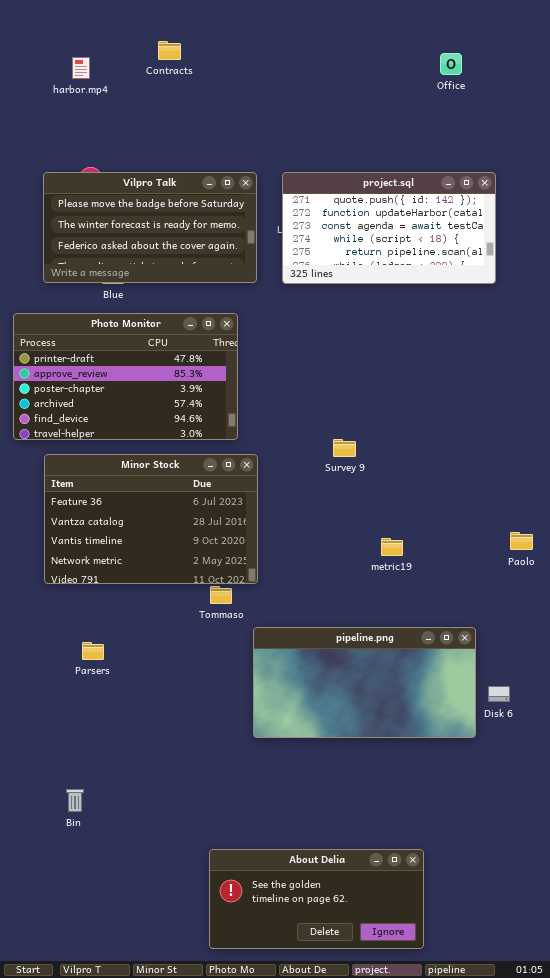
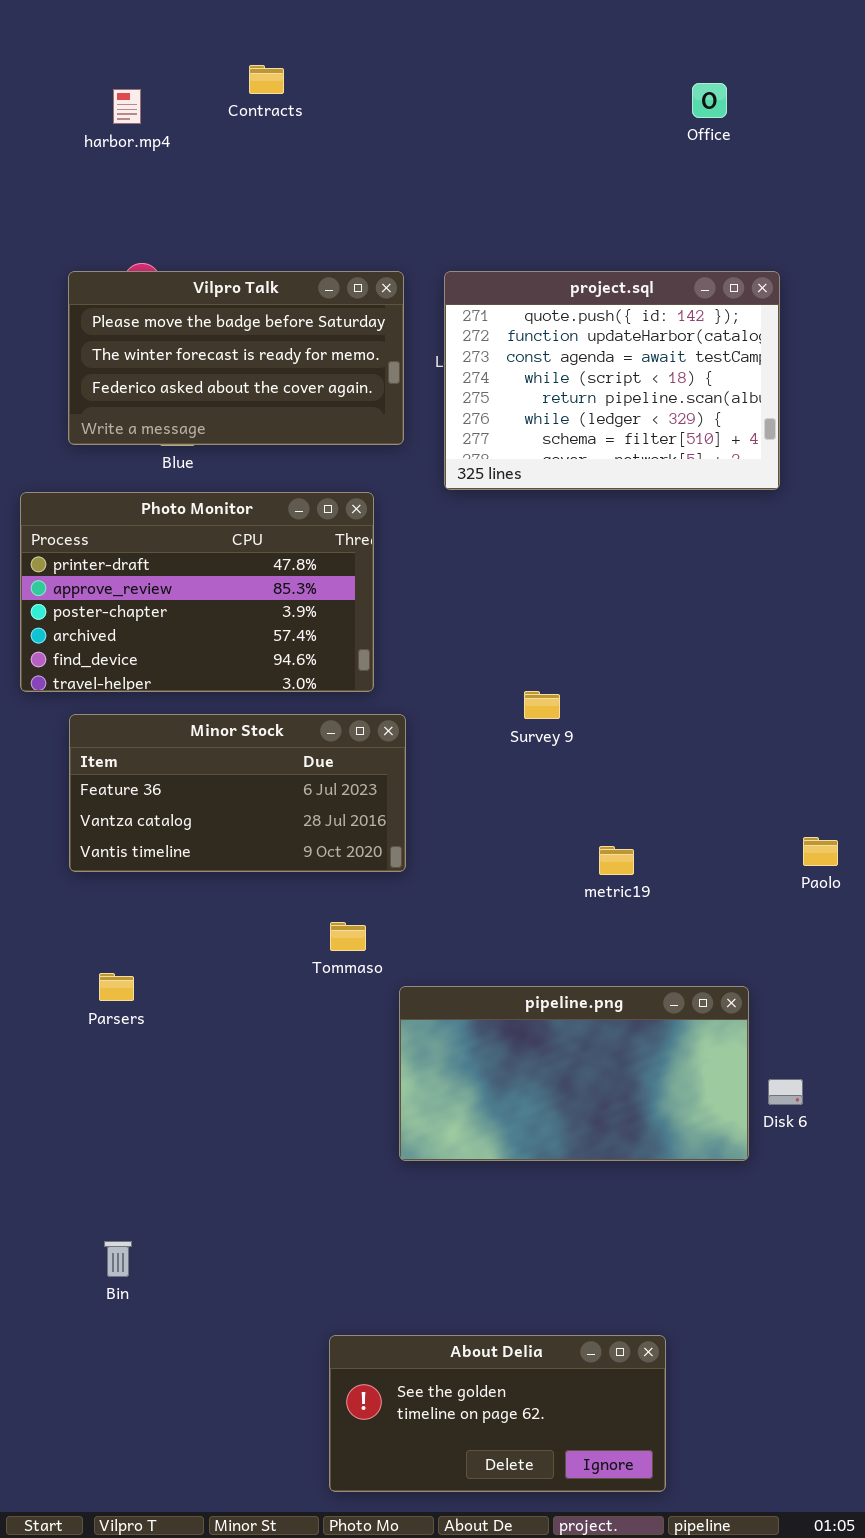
project.sql: [282,172,496,284] -> [444,271,780,490], resized
Minor Stock: [44,454,258,584] -> [69,714,406,872], resized
Parsers: [82,642,104,660] -> [99,973,134,1001], moved

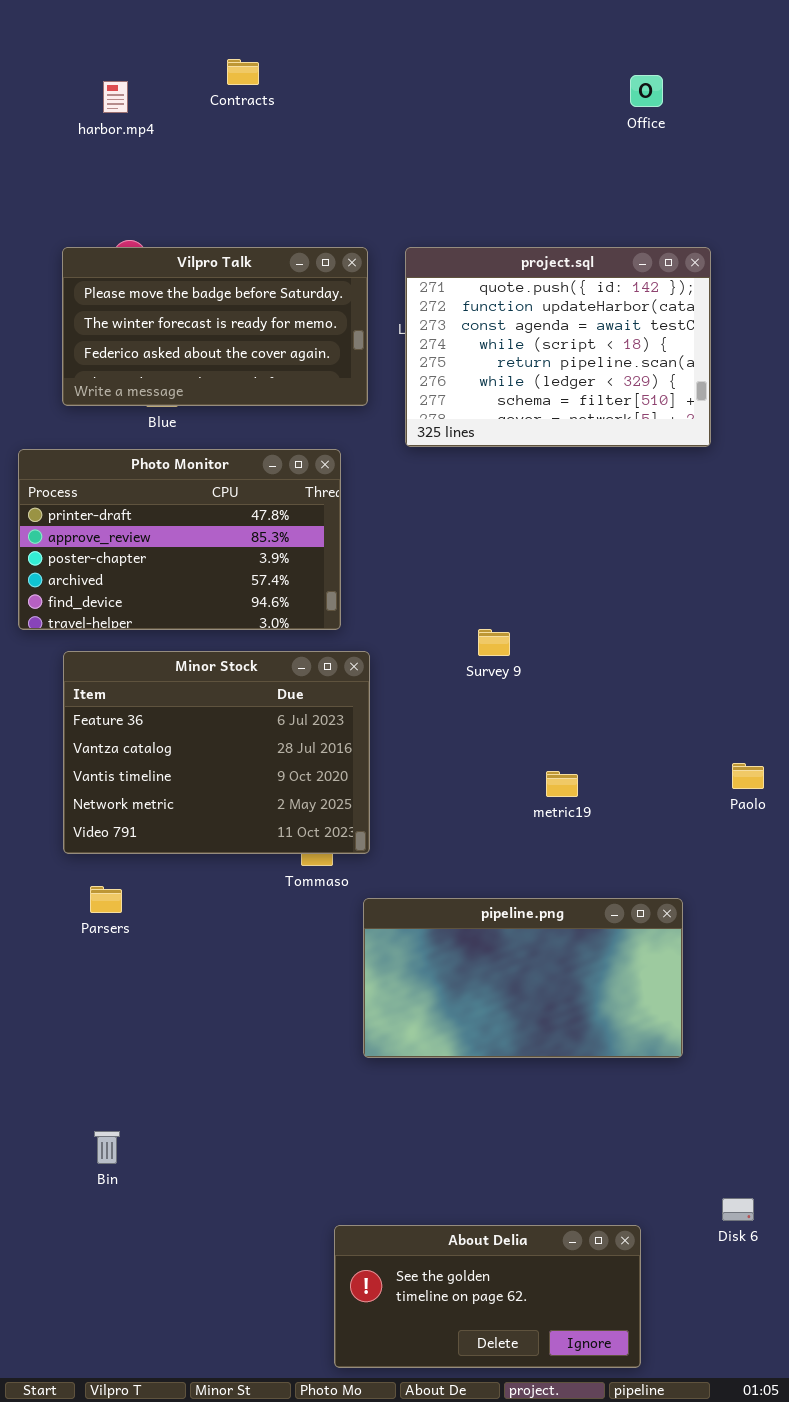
Minor Stock: [69,714,406,872] -> [63,651,370,854], resized
Disk 6: [768,1079,803,1105] -> [722,1198,754,1221], moved
About Delia: [329,1335,666,1492] -> [334,1225,641,1368], moved

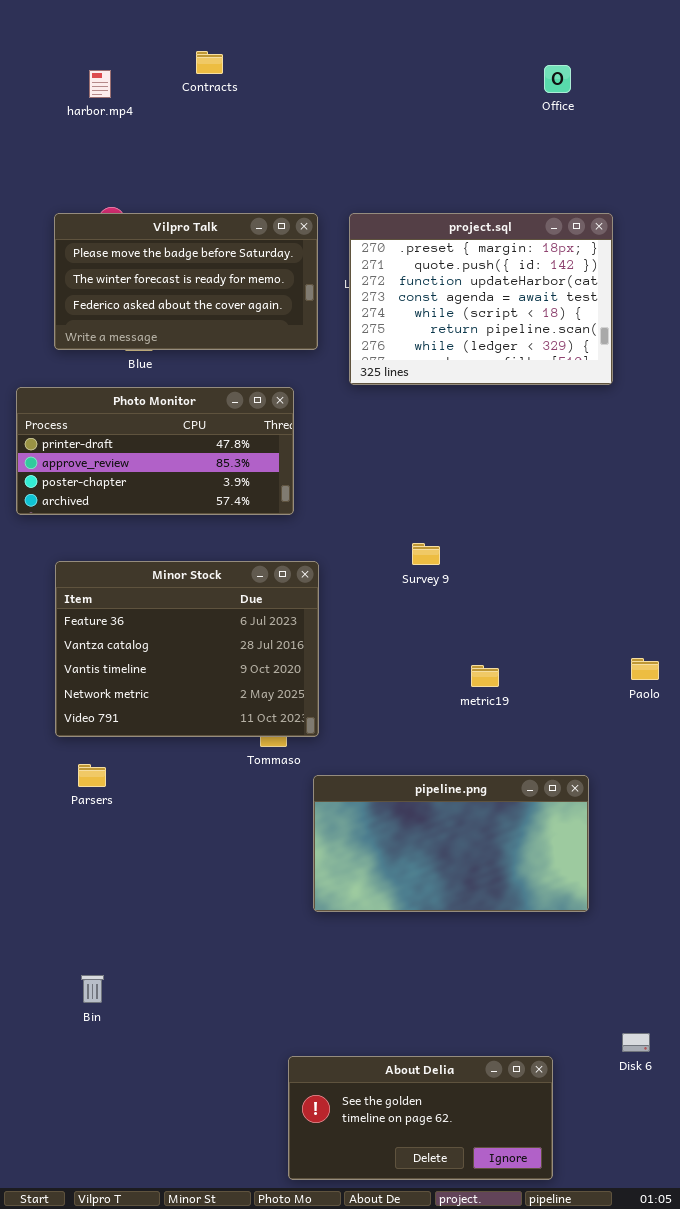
project.sql: [405,247,711,447] -> [349,213,613,385], scrolled up 1 row
Photo Monitor: [18,449,341,630] -> [16,387,294,515], resized

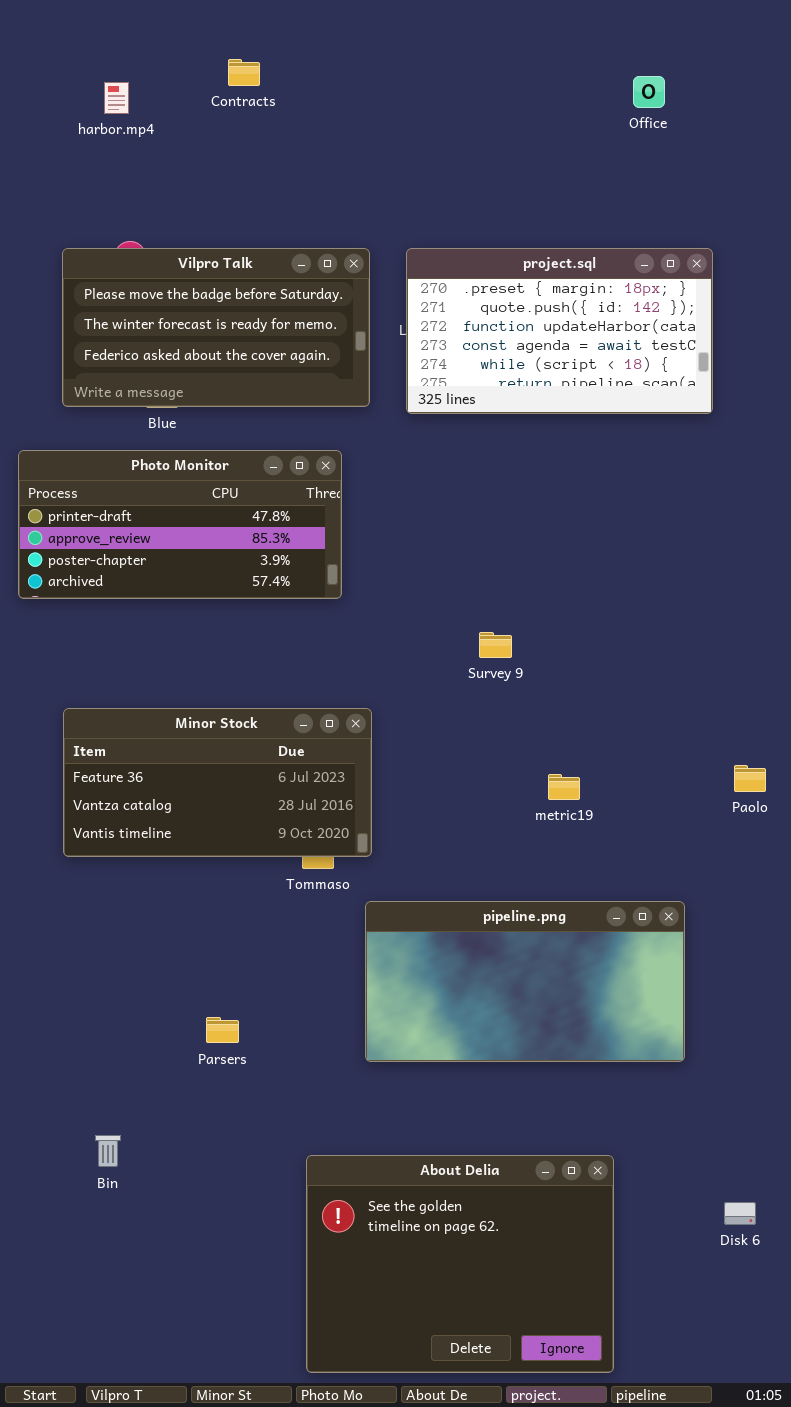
project.sql: [349,213,613,385] -> [406,248,713,414], resized
Minor Stock: [55,561,319,737] -> [63,708,372,857], resized
Parsers: [78,764,106,787] -> [206,1017,239,1043], moved
About Delia: [288,1056,553,1180] -> [306,1155,614,1373], moved, resized

